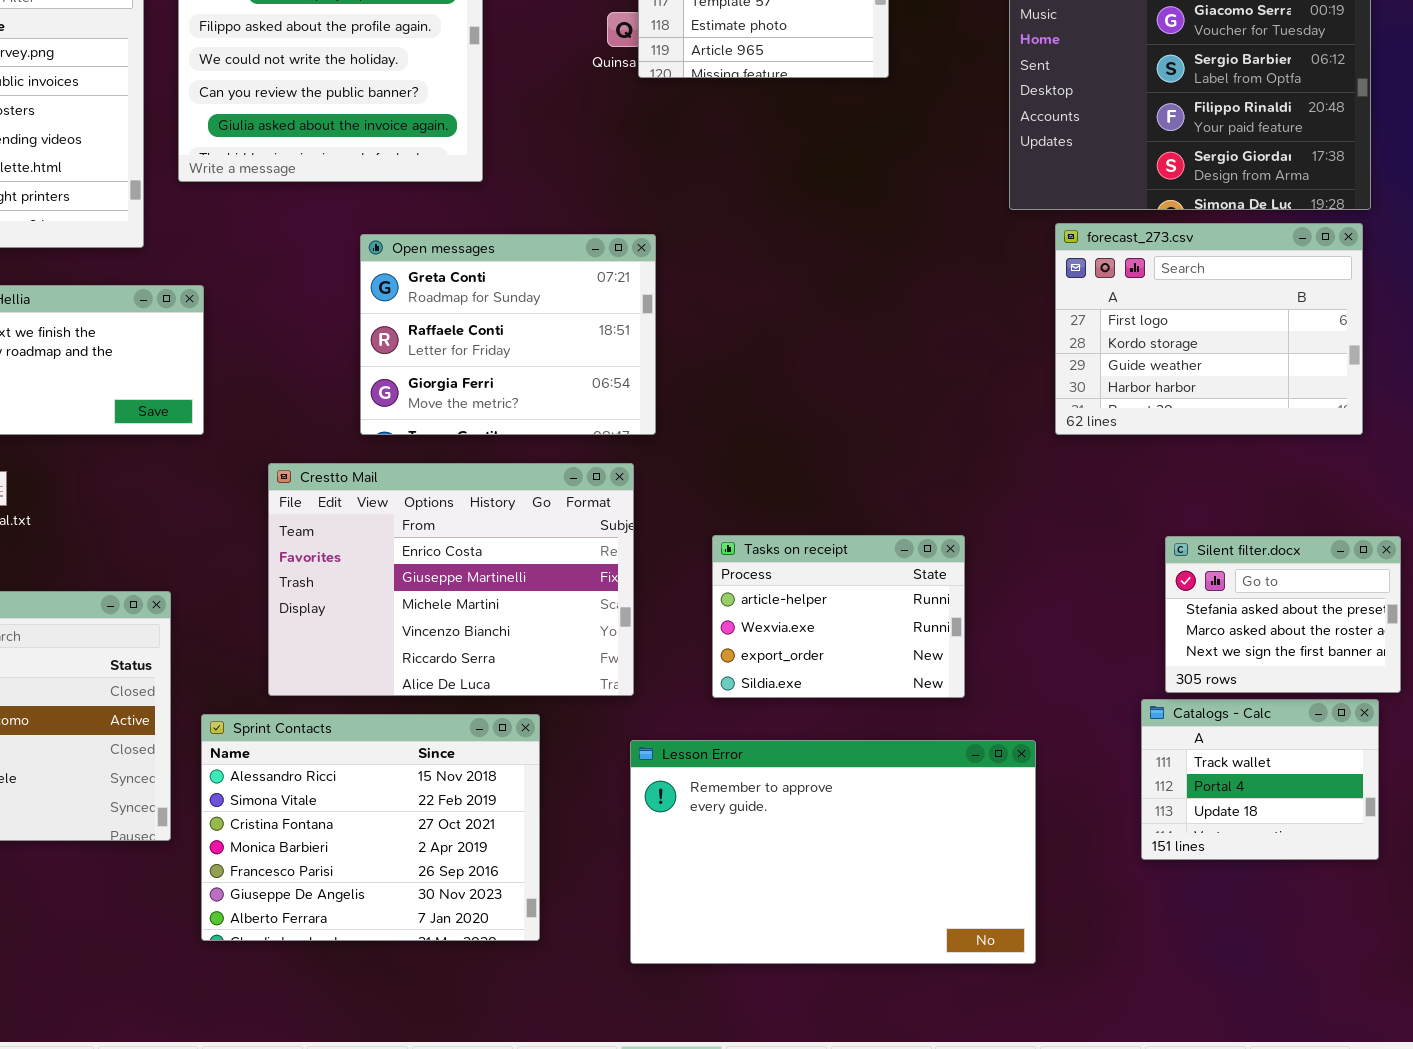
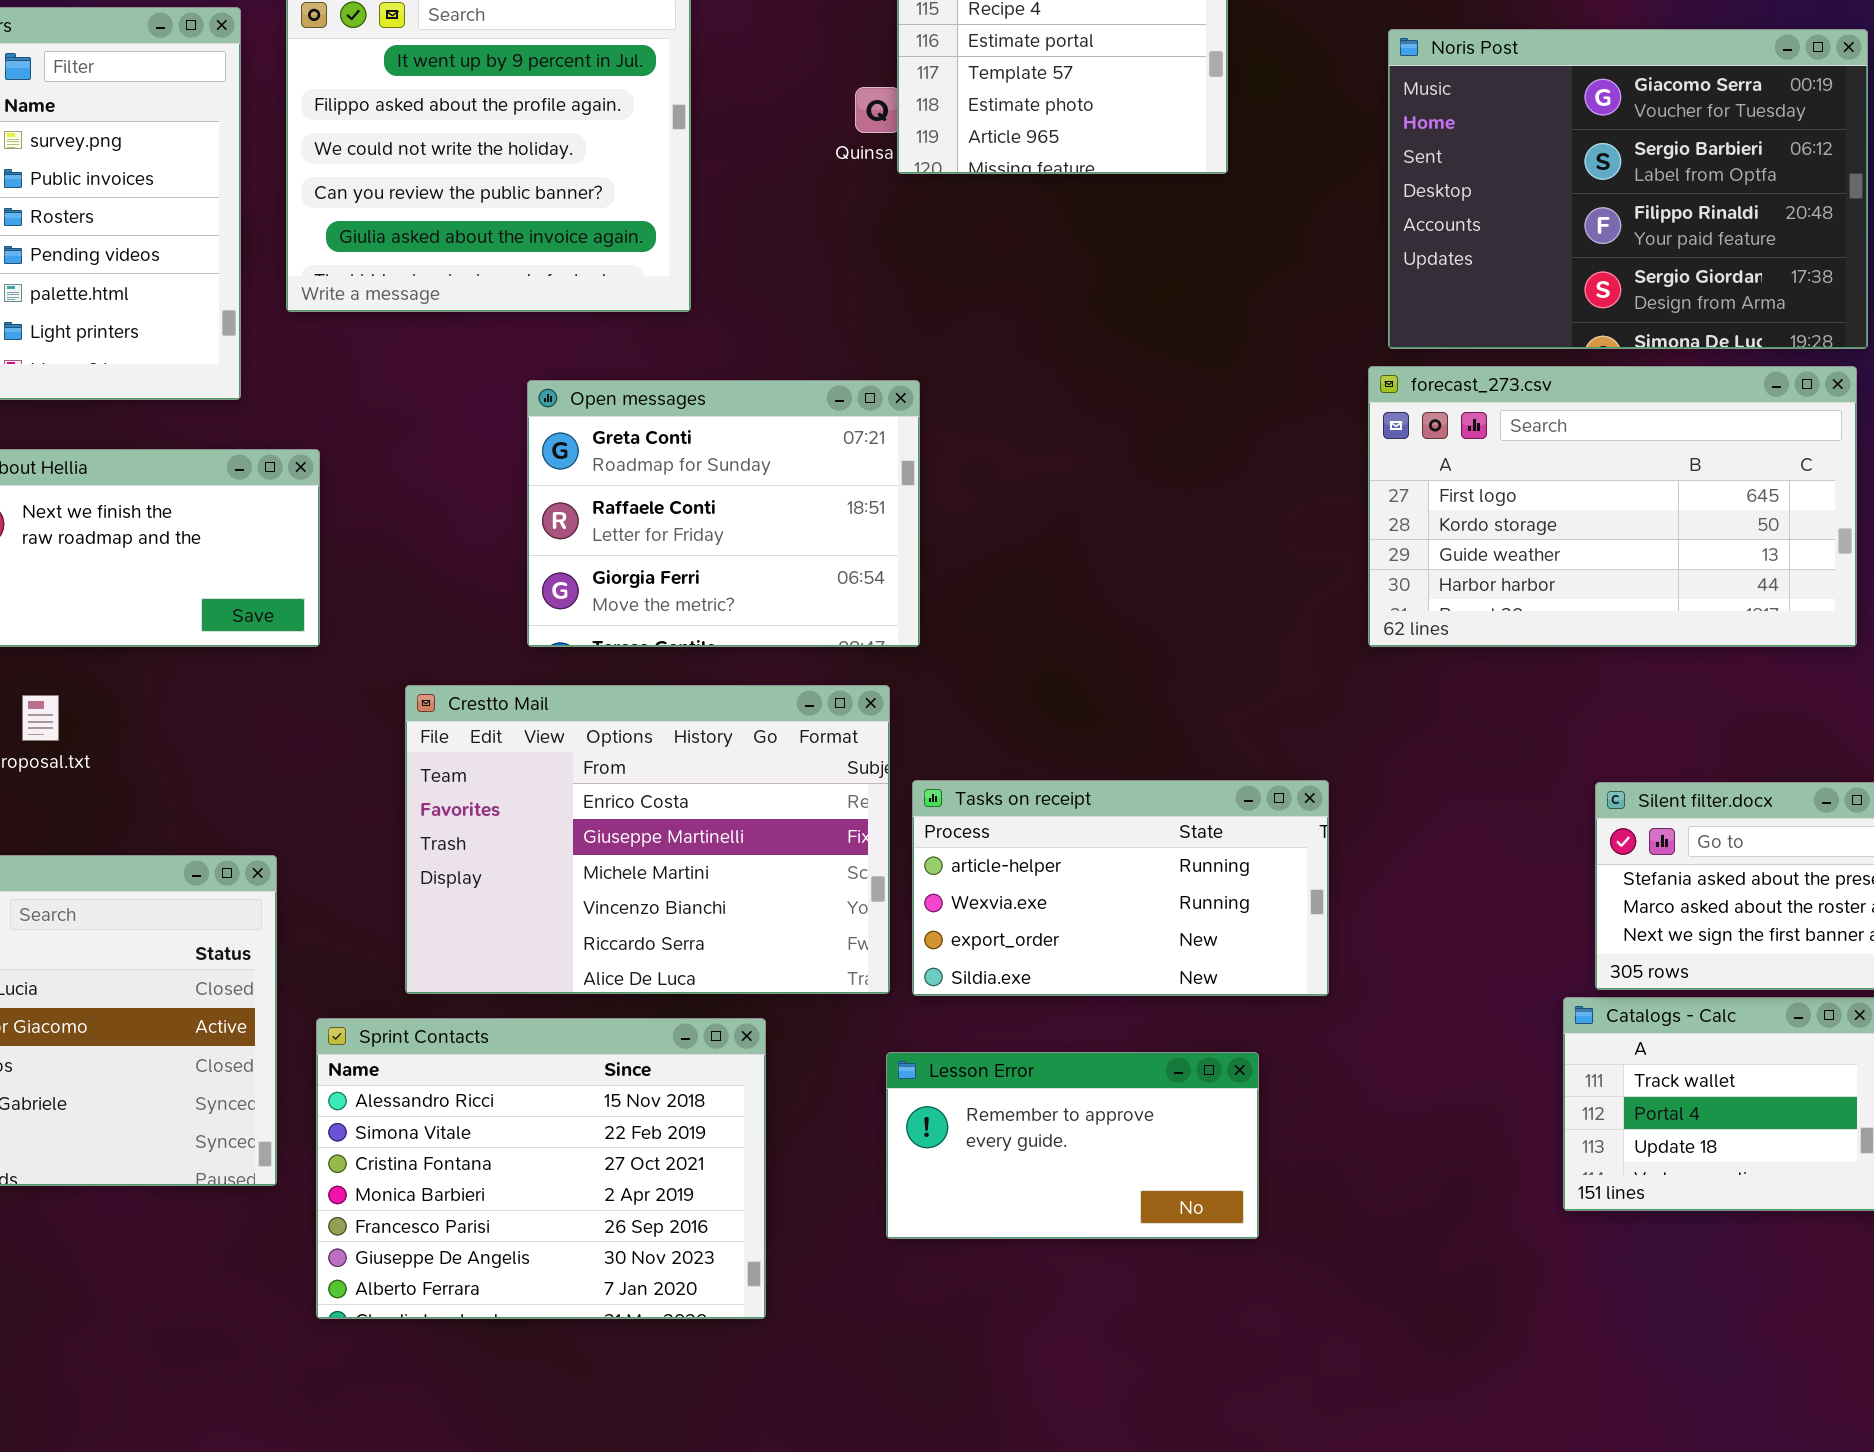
forecast_273.csv: [1055,223,1363,435] -> [1368,366,1857,647], resized
Tasks on receipt: [712,535,965,698] -> [912,780,1329,996], resized
Lesson Error: [630,740,1036,964] -> [886,1052,1259,1239], resized

